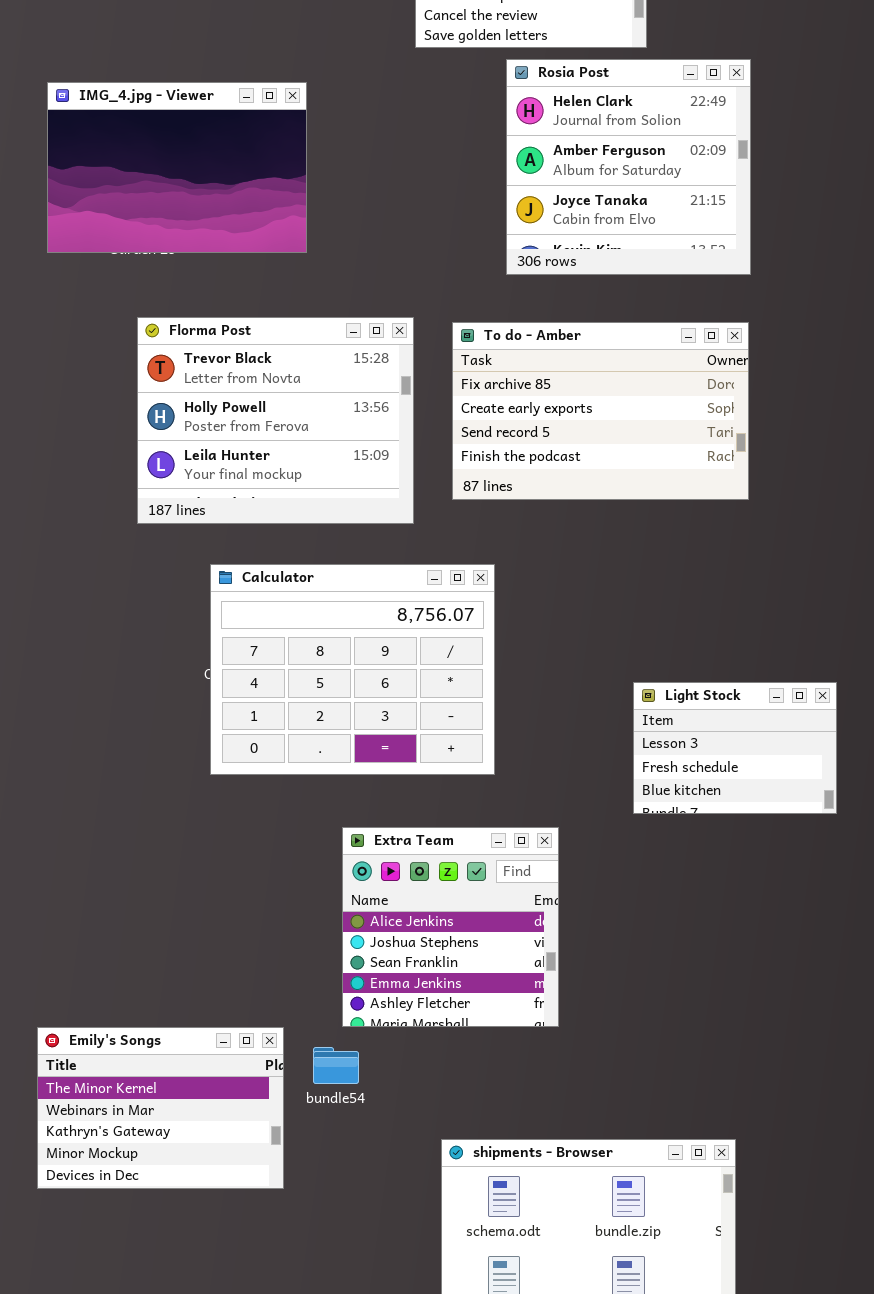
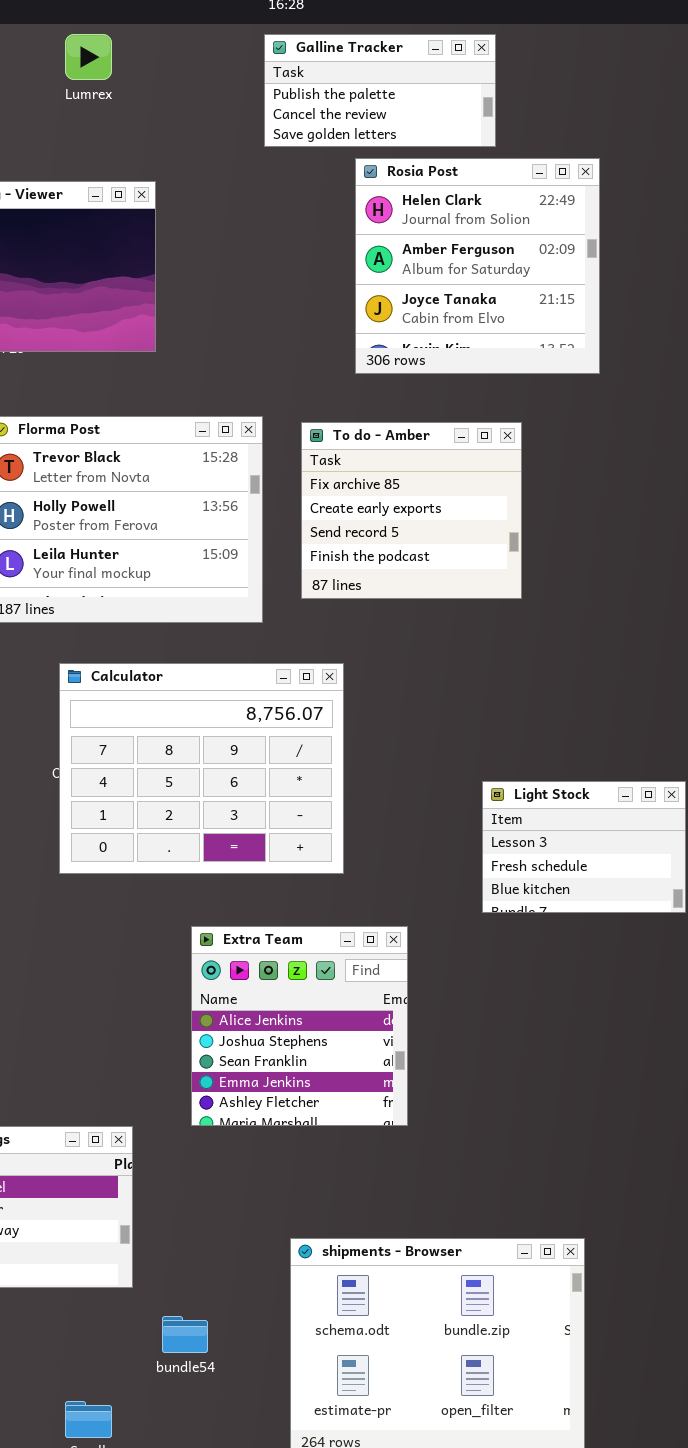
To do - Amber: [452,322,749,500] -> [301,422,522,599], resized
bundle54: [313,1047,359,1084] -> [162,1316,208,1353], moved

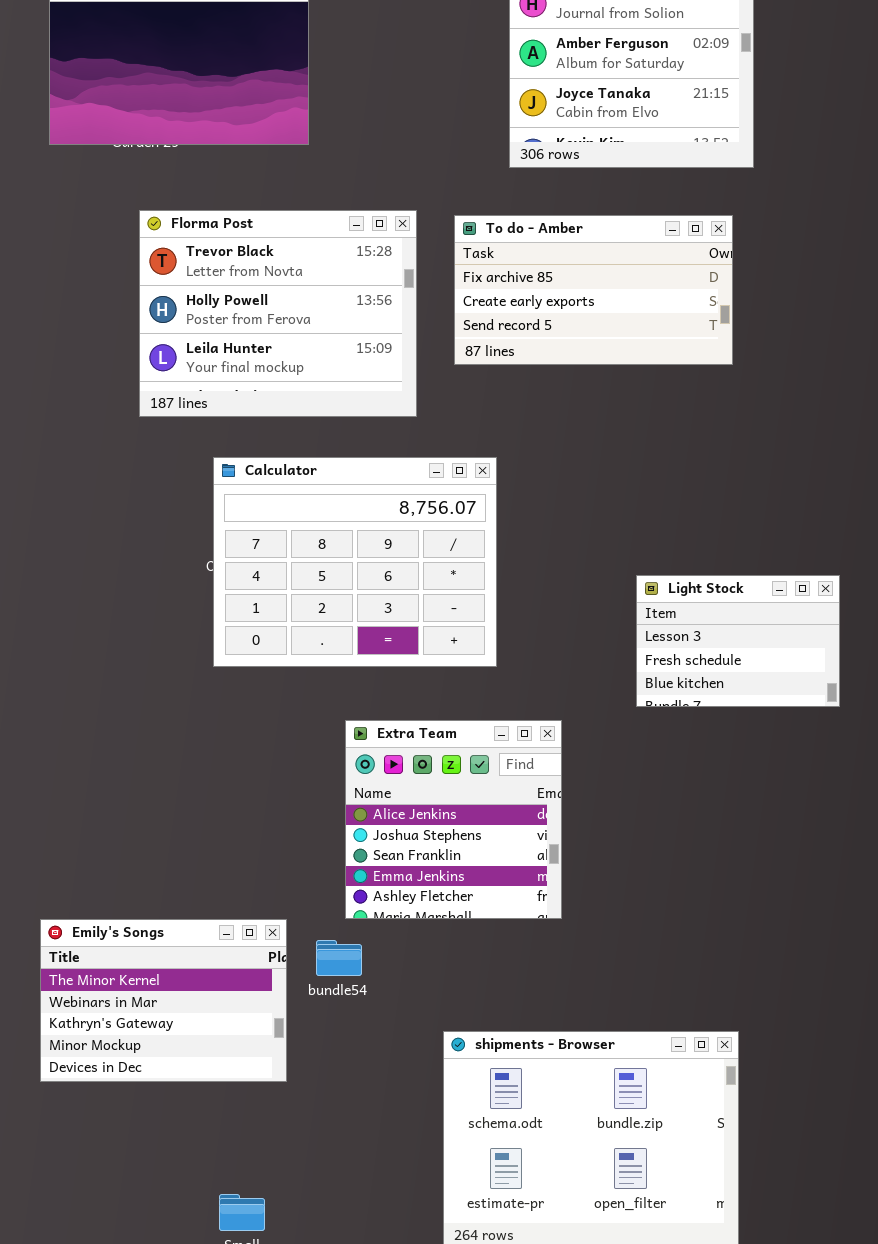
To do - Amber: [301,422,522,599] -> [454,215,733,365], resized
bundle54: [162,1316,208,1353] -> [316,940,362,976], moved

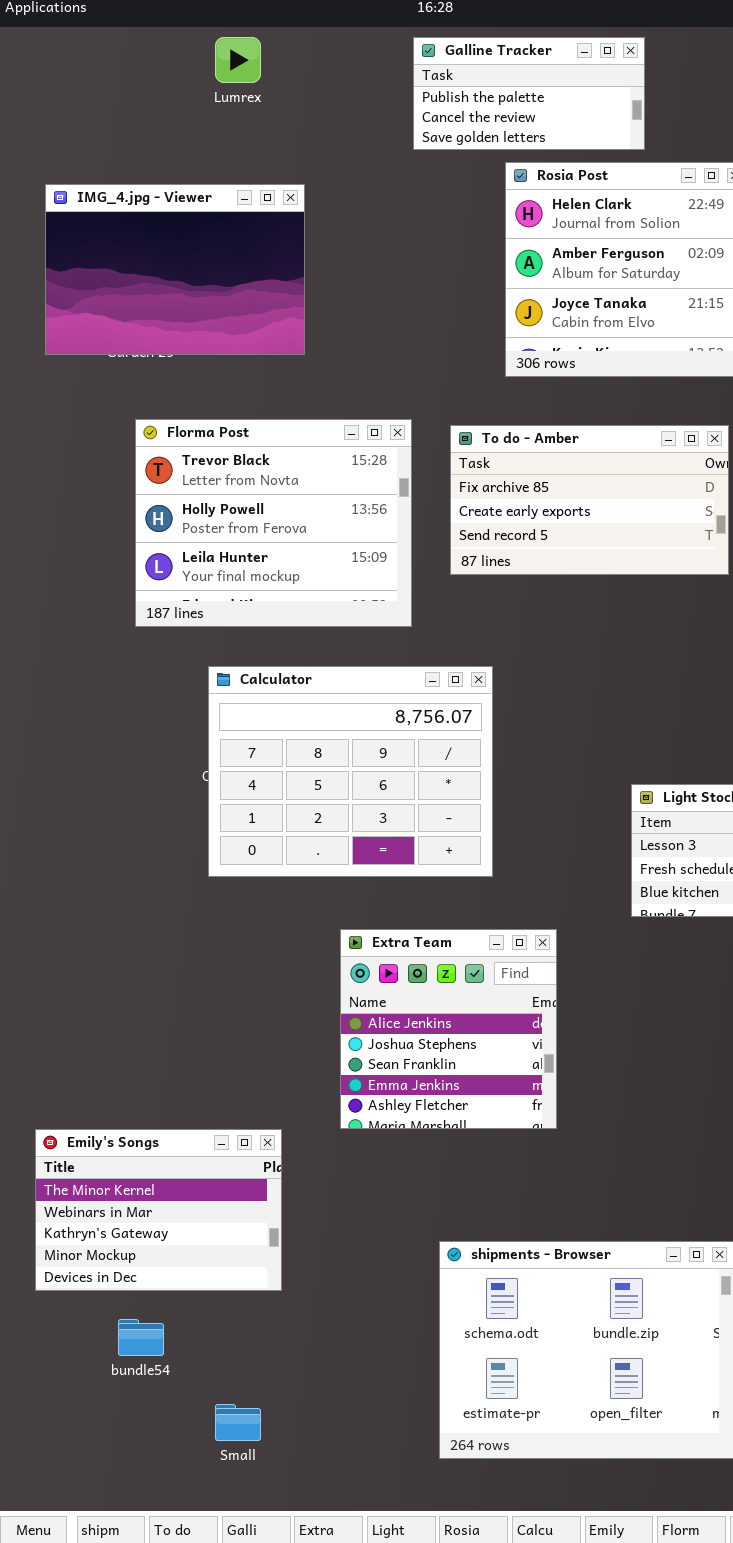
bundle54: [316,940,362,976] -> [118,1319,164,1356], moved

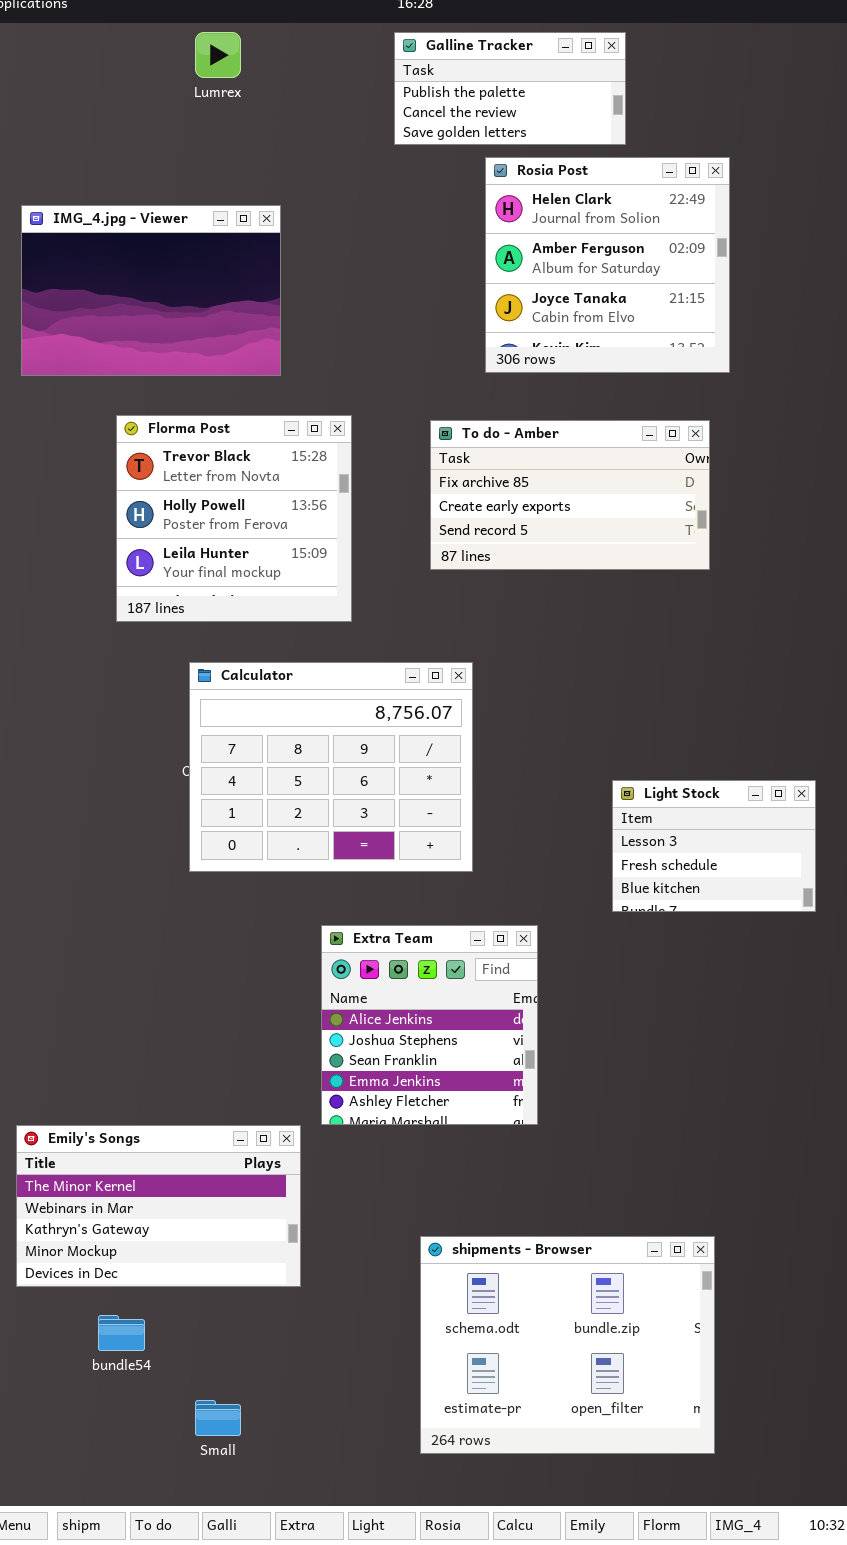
IMG_4.jpg - Viewer: [45,184,305,355] -> [21,205,281,376], moved
Florma Post: [135,419,412,627] -> [116,415,352,622], resized
Emily's Songs: [35,1129,282,1291] -> [16,1125,301,1287], resized

